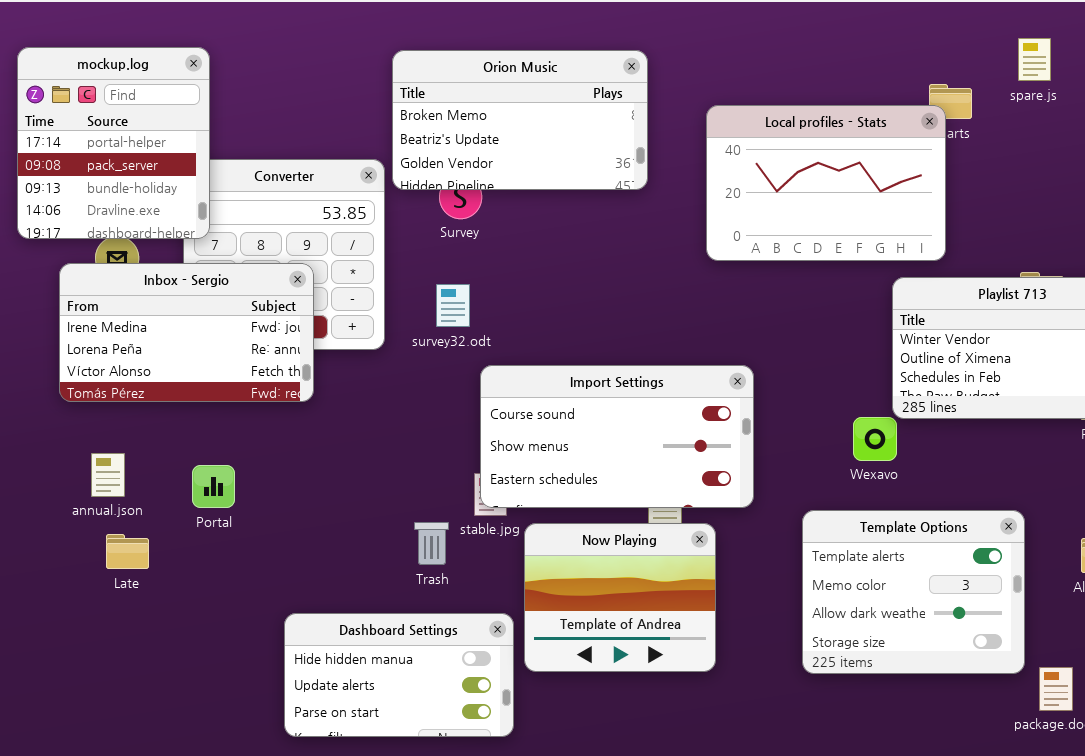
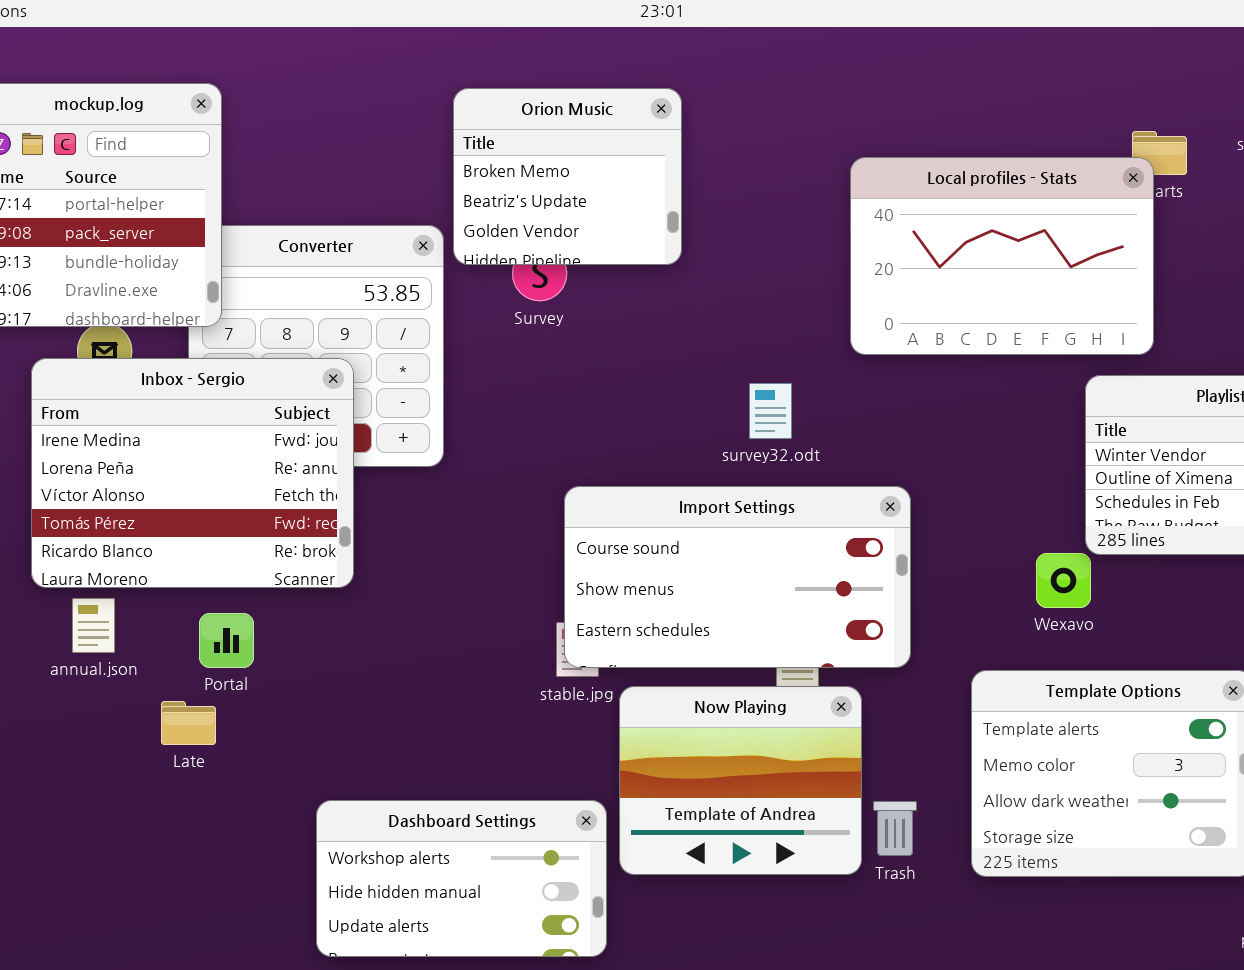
Orion Music: [392,50,648,190] -> [453,88,682,265], resized
Inbox - Sergio: [59,263,314,402] -> [31,358,354,588], resized
survey32.odt: [436,284,470,327] -> [749,383,792,439], moved
Trash: [414,522,449,565] -> [873,801,917,856], moved
Late: [106,534,149,569] -> [161,701,216,745], moved
Dashboard Settings: [284,613,514,737] -> [316,800,607,957], scrolled up 1 row

